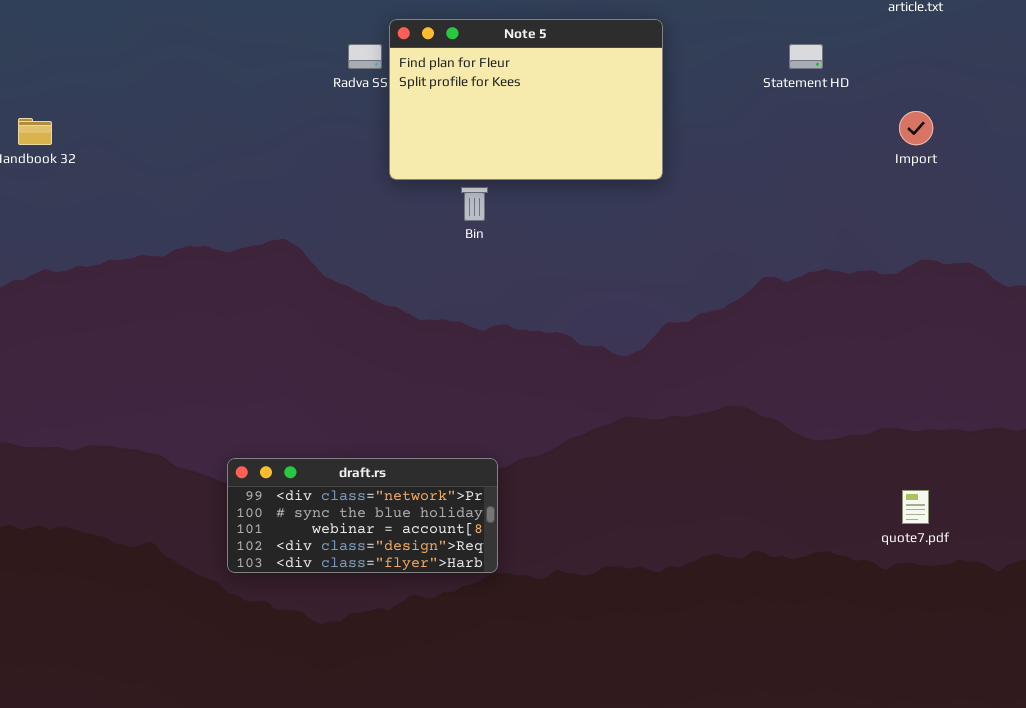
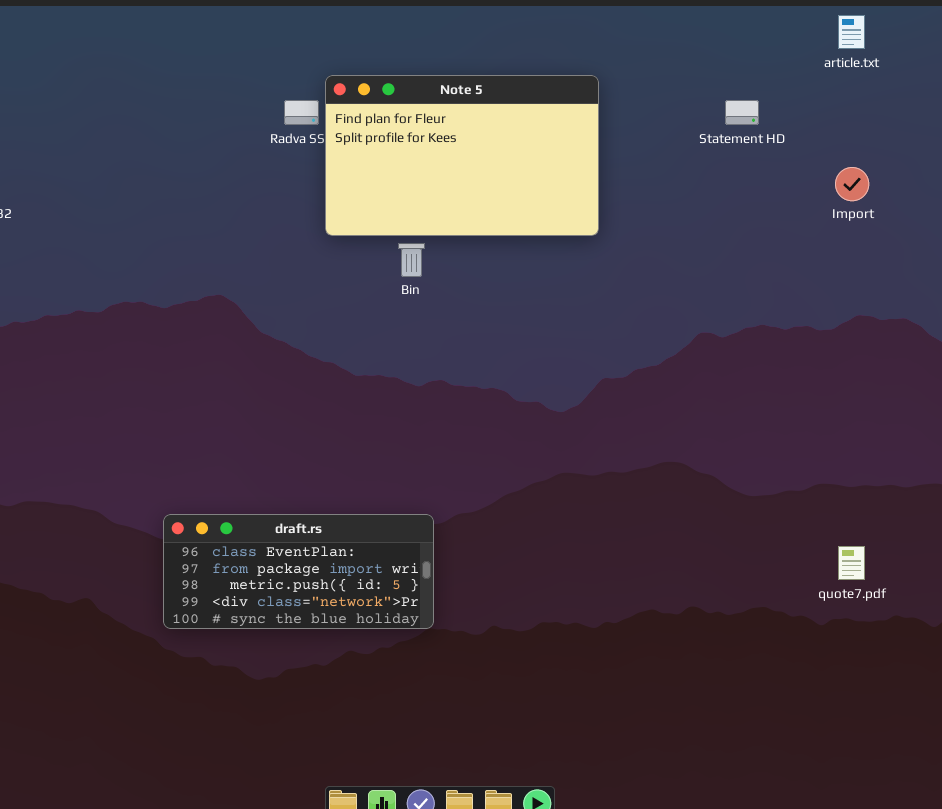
draft.rs: [227,458,498,573] -> [163,514,434,629], scrolled up 3 rows

